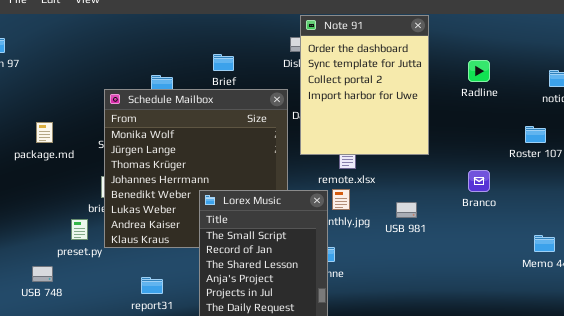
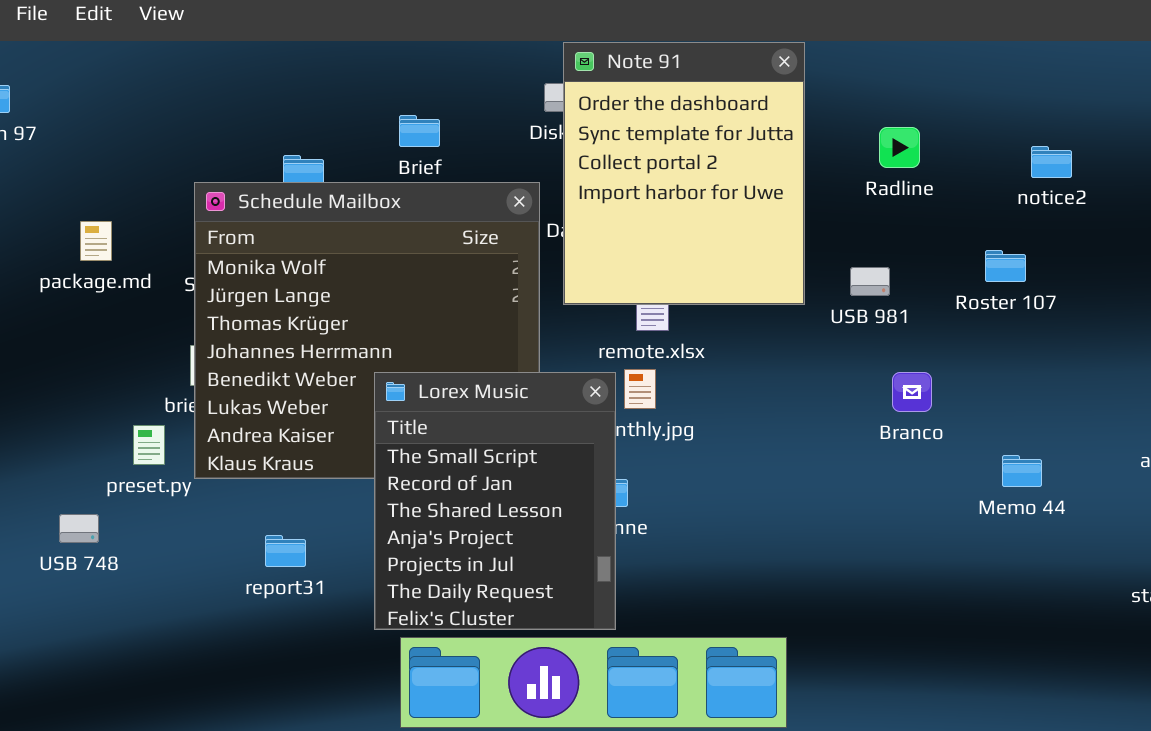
package.md: [36,122,53,143] -> [80,221,112,261], moved
Branco: [468,170,490,192] -> [892,372,932,412], moved
USB 981: [396,202,417,218] -> [850,267,890,296], moved

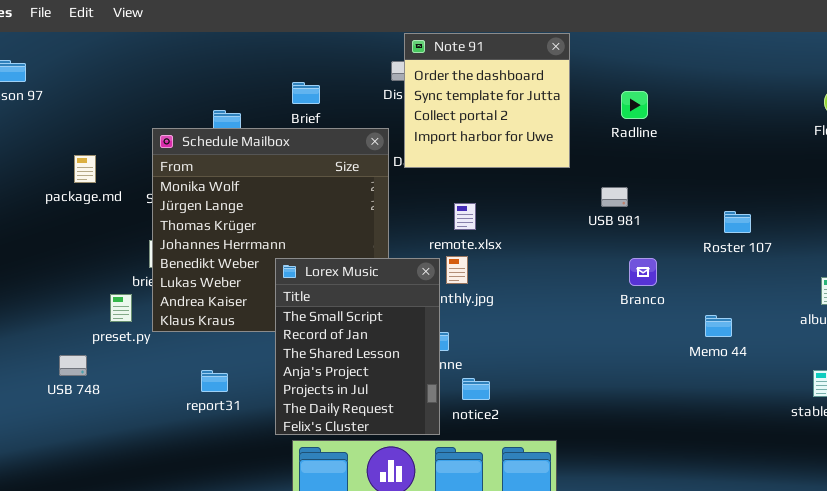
Note 91: [563,42,805,305] -> [404,33,570,168], resized
notice2: [1031,146,1072,178] -> [462,378,490,400], moved
Roster 107: [985,250,1026,282] -> [724,211,751,233], moved

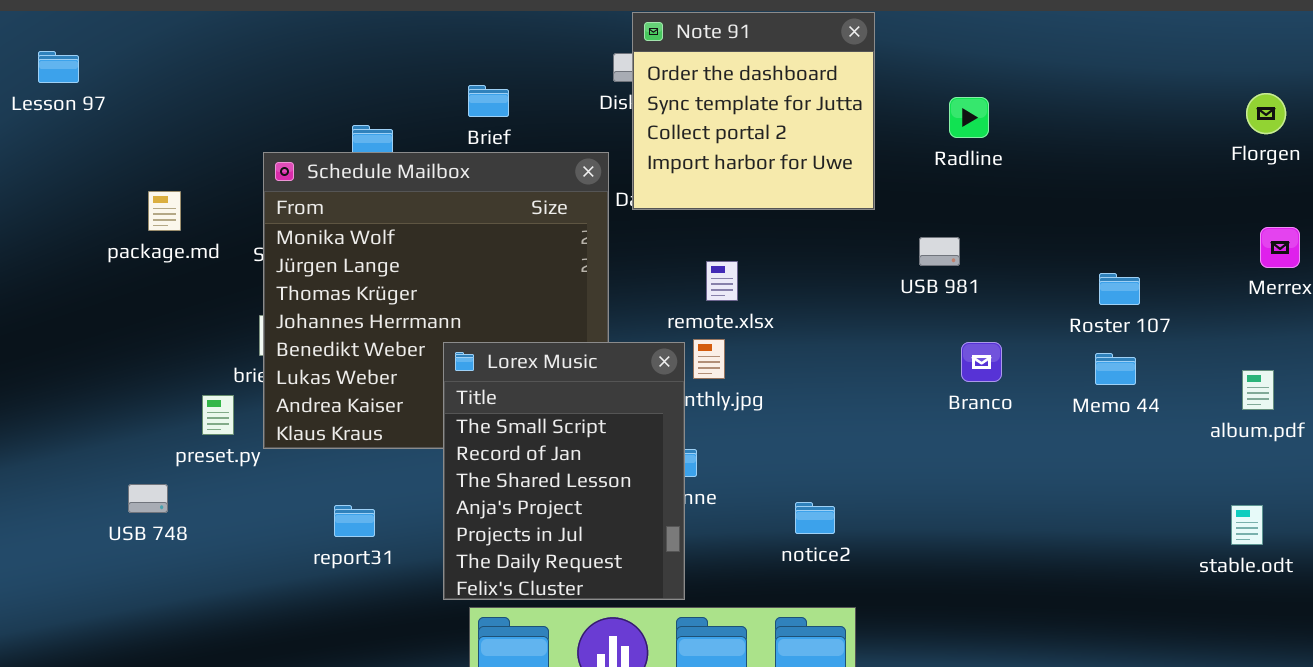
Memo 44: [705,315,732,337] -> [1095,353,1136,385], moved
notice2: [462,378,490,400] -> [795,502,835,534], moved

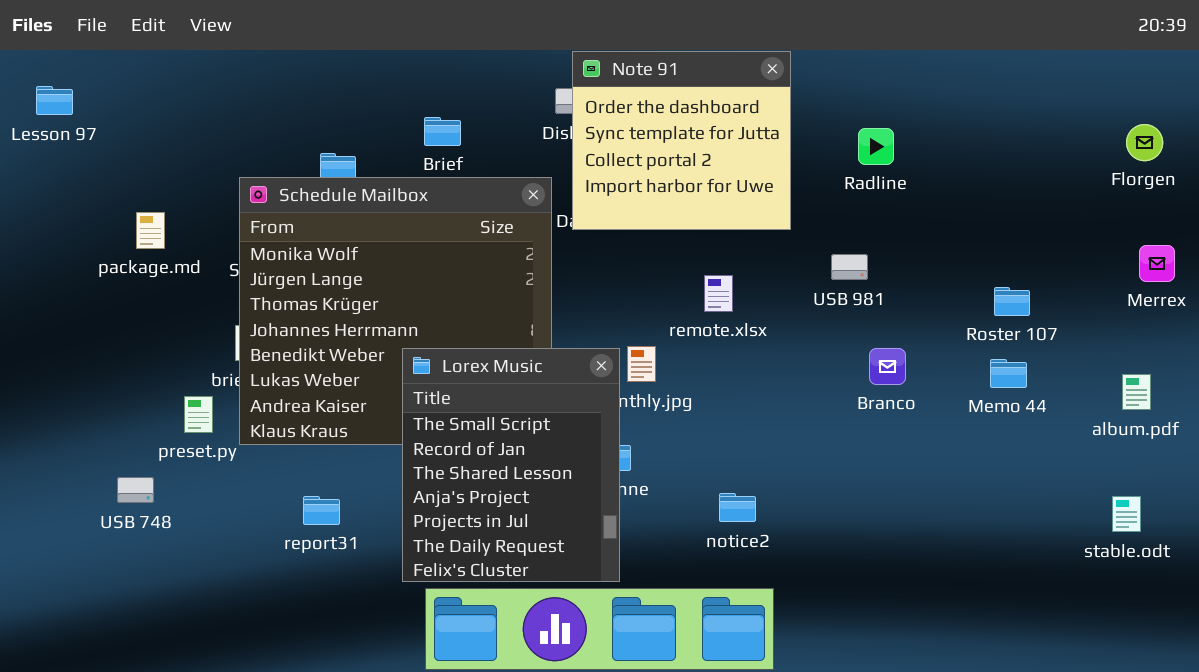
remote.xlsx: [706,261,738,301] -> [704,275,733,312], moved

